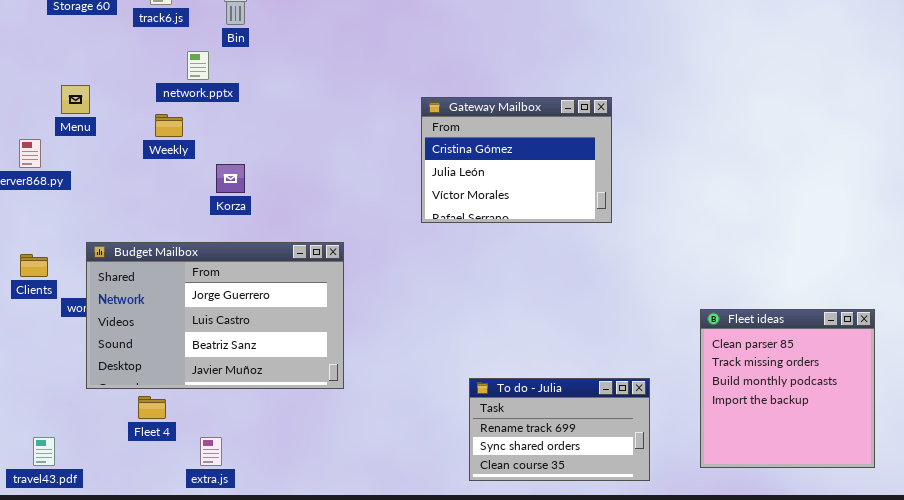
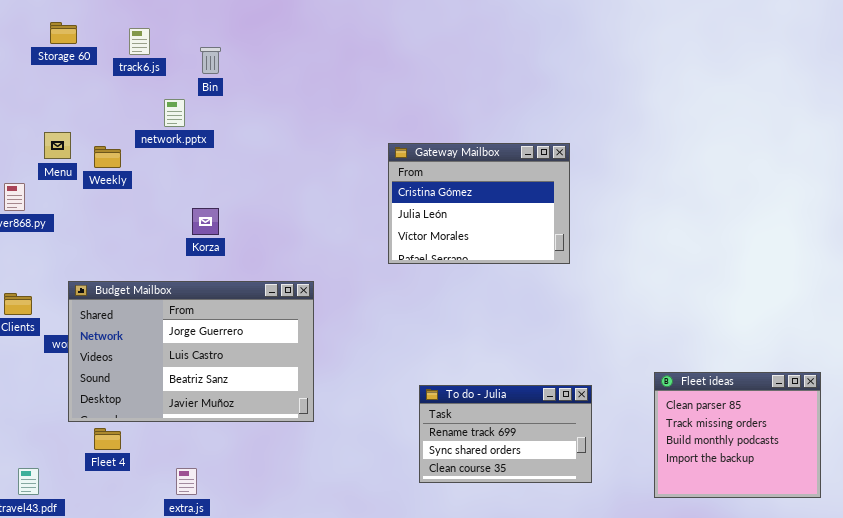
Weekly: [155,114,183,137] -> [94,146,121,168], moved
Fleet ideas: [700,309,875,468] -> [654,372,821,498], resized
To do - Julia: [469,378,650,481] -> [419,385,592,483], moved
Fleet 4: [138,396,166,419] -> [94,428,121,450], moved

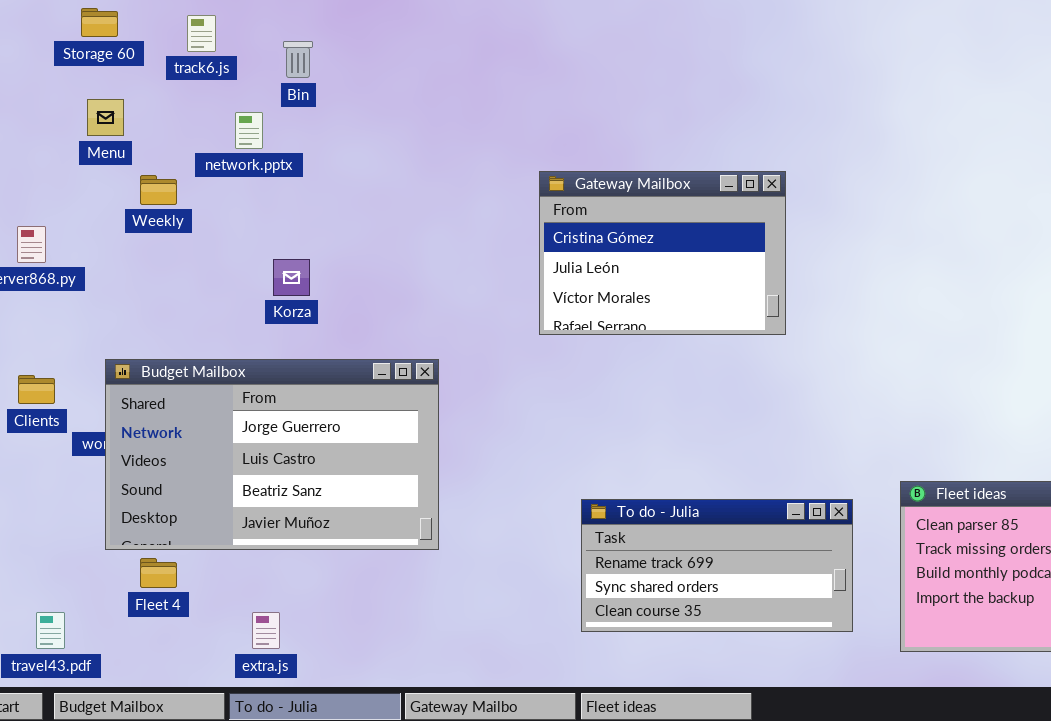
Menu: [44,132,71,159] -> [87,99,124,136], moved
To do - Julia: [419,385,592,483] -> [581,499,853,632], resized

